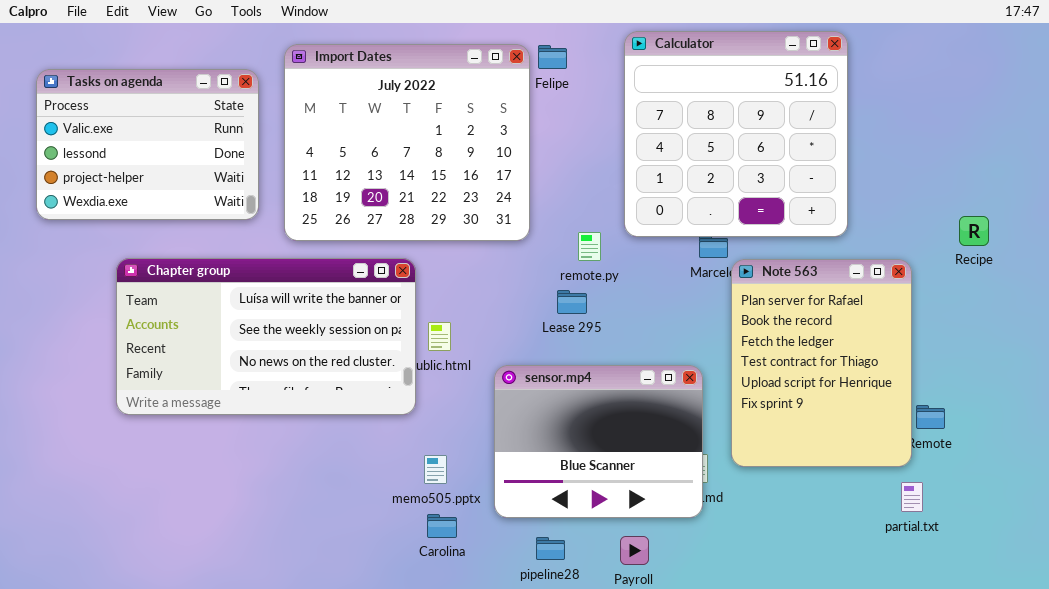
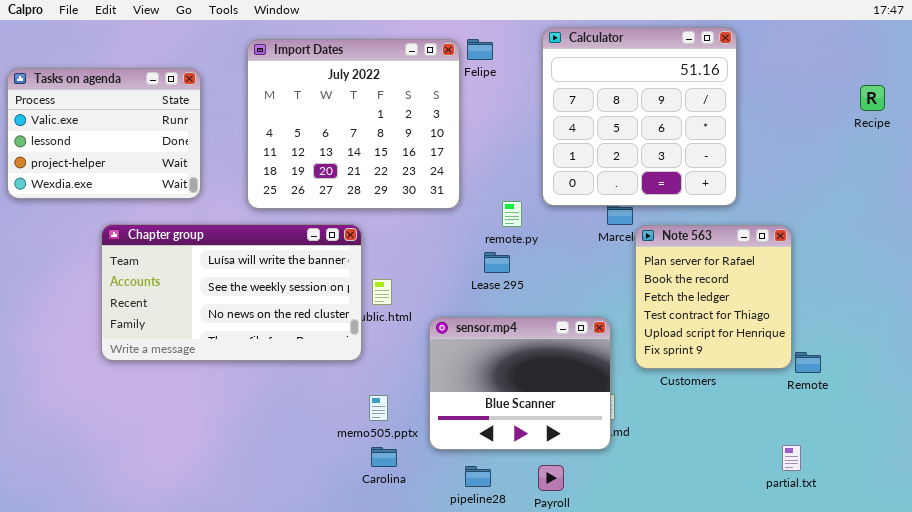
Tasks on agenda: [36,69,259,220] -> [7,68,201,199], moved
Recipe: [959,216,989,246] -> [860,85,885,111], moved
Note 563: [731,259,912,467] -> [635,225,792,369], resized
partial.txt: [901,482,923,512] -> [782,445,801,471], moved

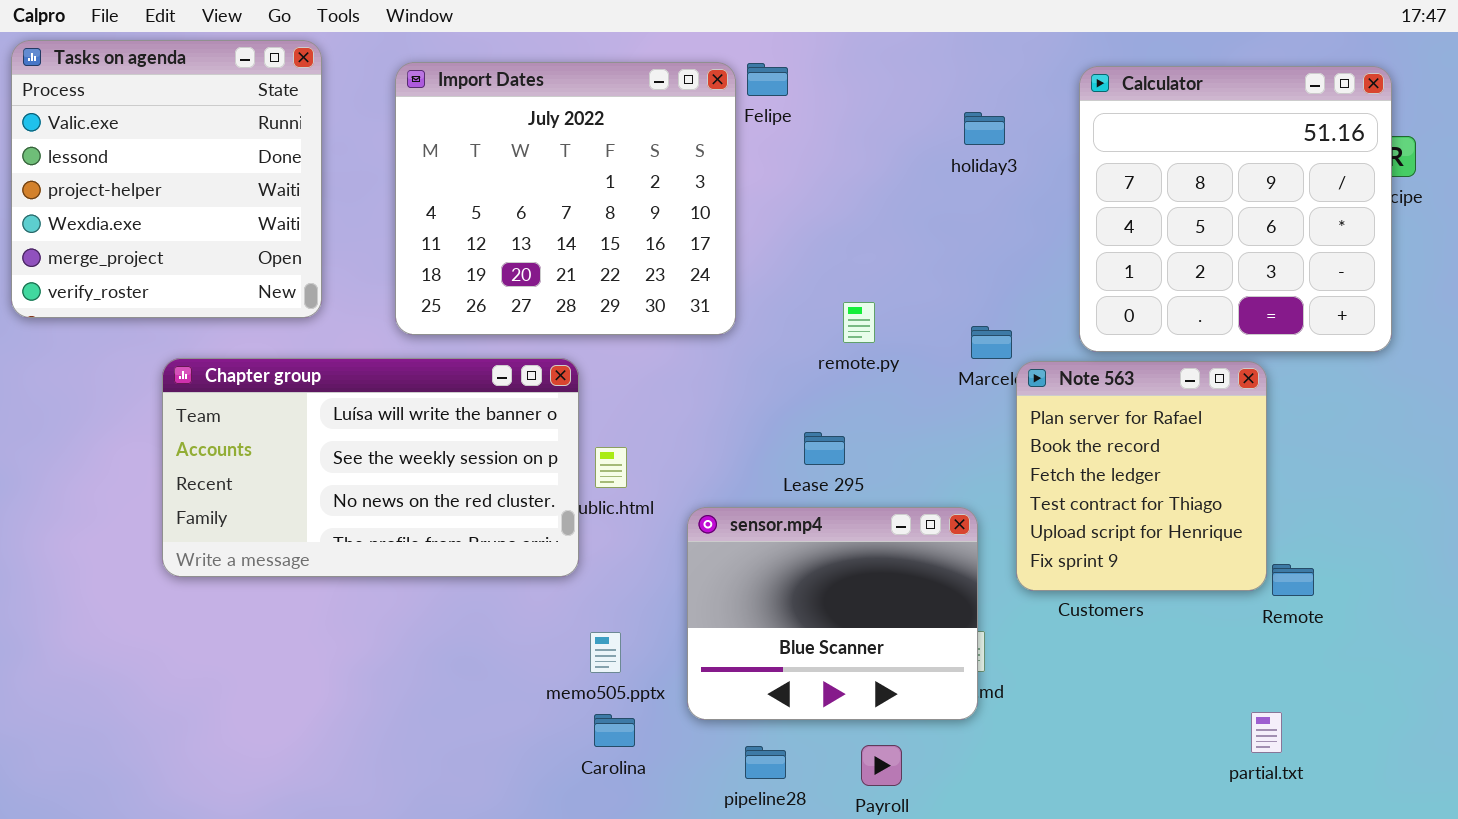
Calculator: [542,27,737,206] -> [1079,66,1392,352], moved
Tasks on agenda: [7,68,201,199] -> [11,40,322,318], resized
remote.py: [502,201,522,227] -> [843,302,875,343], moved
Lease 295: [484,252,510,273] -> [804,432,845,465], moved

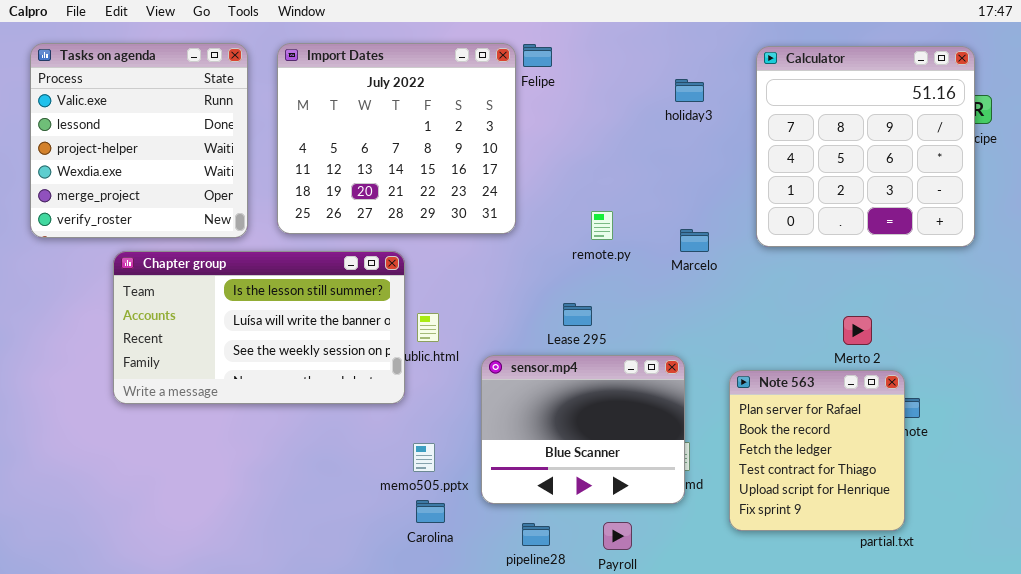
Tasks on agenda: [11,40,322,318] -> [30,43,248,238], moved
Chapter group: [162,358,579,577] -> [113,251,405,404], scrolled up 1 row
Note 563: [1016,361,1267,591] -> [729,370,905,531], moved

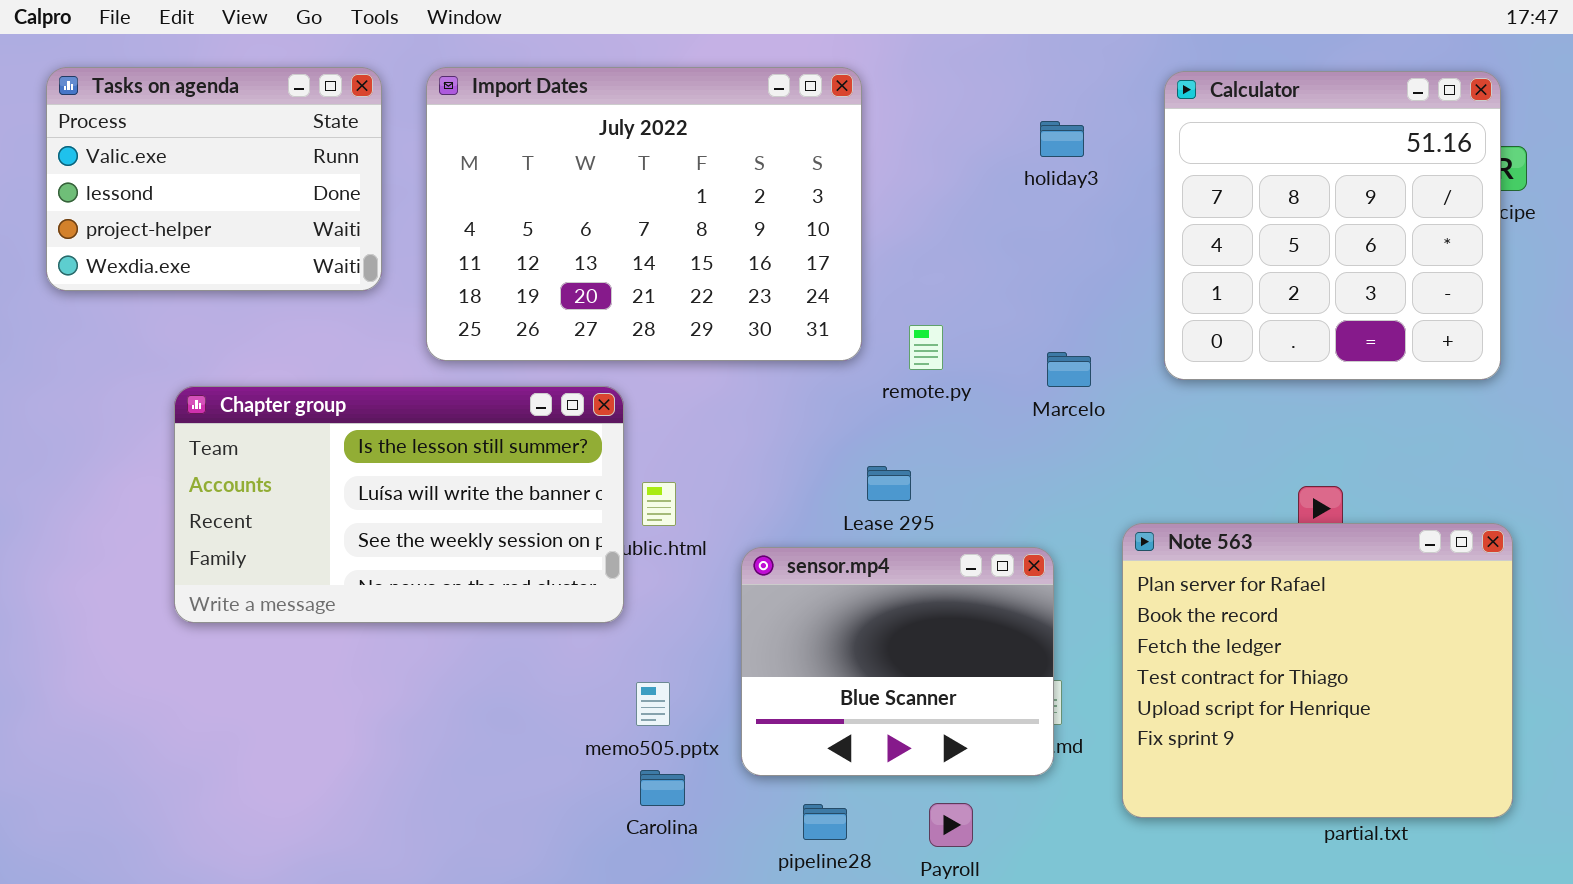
Tasks on agenda: [30,43,248,238] -> [46,67,382,291], resized
Import Dates: [277,43,516,234] -> [426,67,862,361], resized
Note 563: [729,370,905,531] -> [1122,523,1513,818], resized

